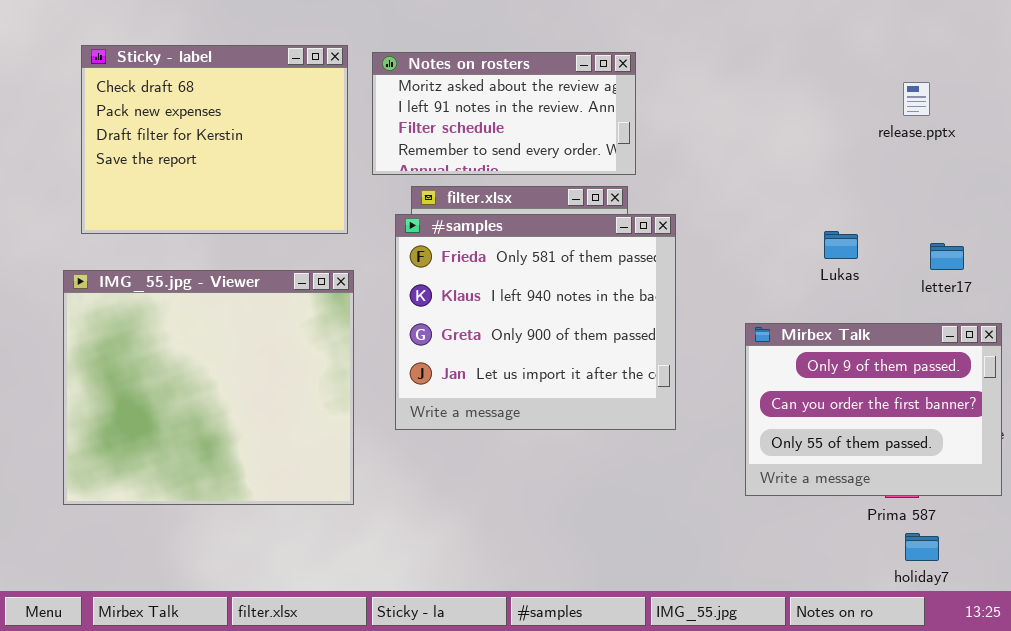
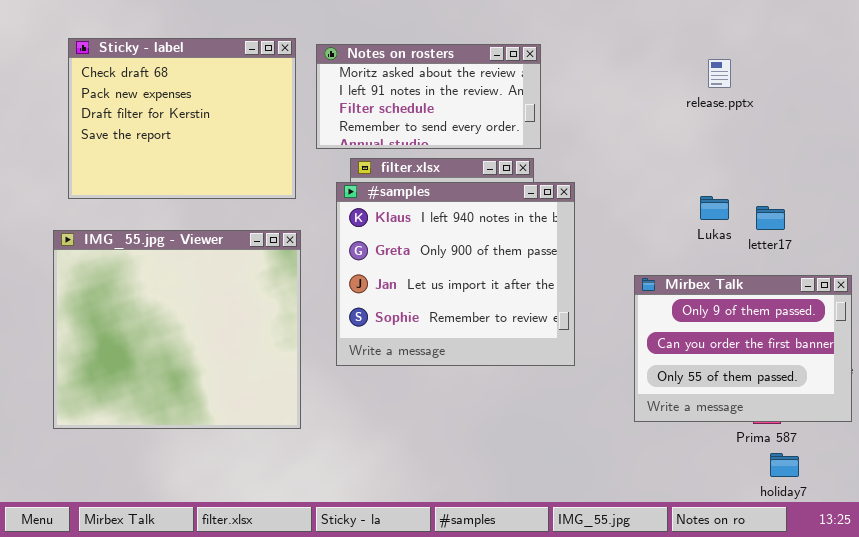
release.pptx: [903,82,930,116] -> [708,59,731,88], moved
#samples: [395,214,676,430] -> [336,182,575,366], scrolled down 1 row
letter17: [930,243,964,270] -> [756,206,785,230], moved

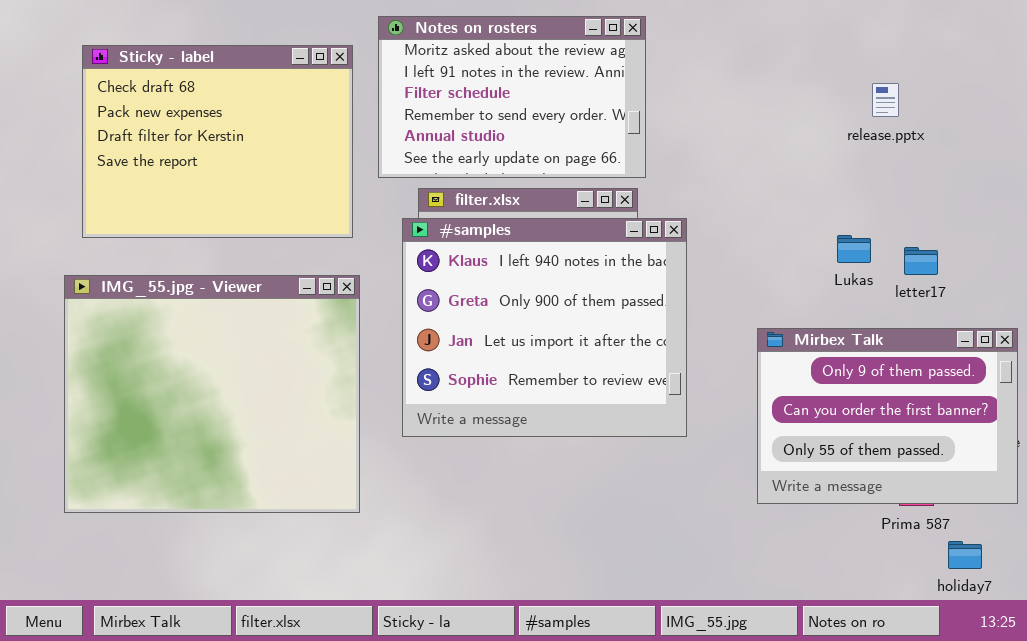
Notes on rosters: [316,44,541,149] -> [378,16,646,178], resized
release.pptx: [708,59,731,88] -> [872,83,899,117], moved
holiday7: [770,453,799,477] -> [948,541,982,569], moved

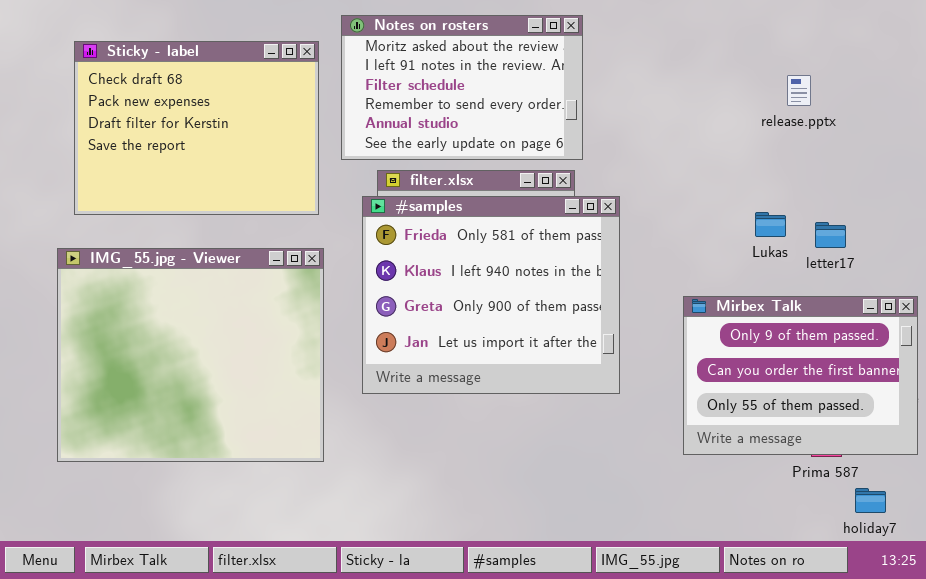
#samples: [402,218,687,437] -> [362,196,620,394], scrolled up 1 row

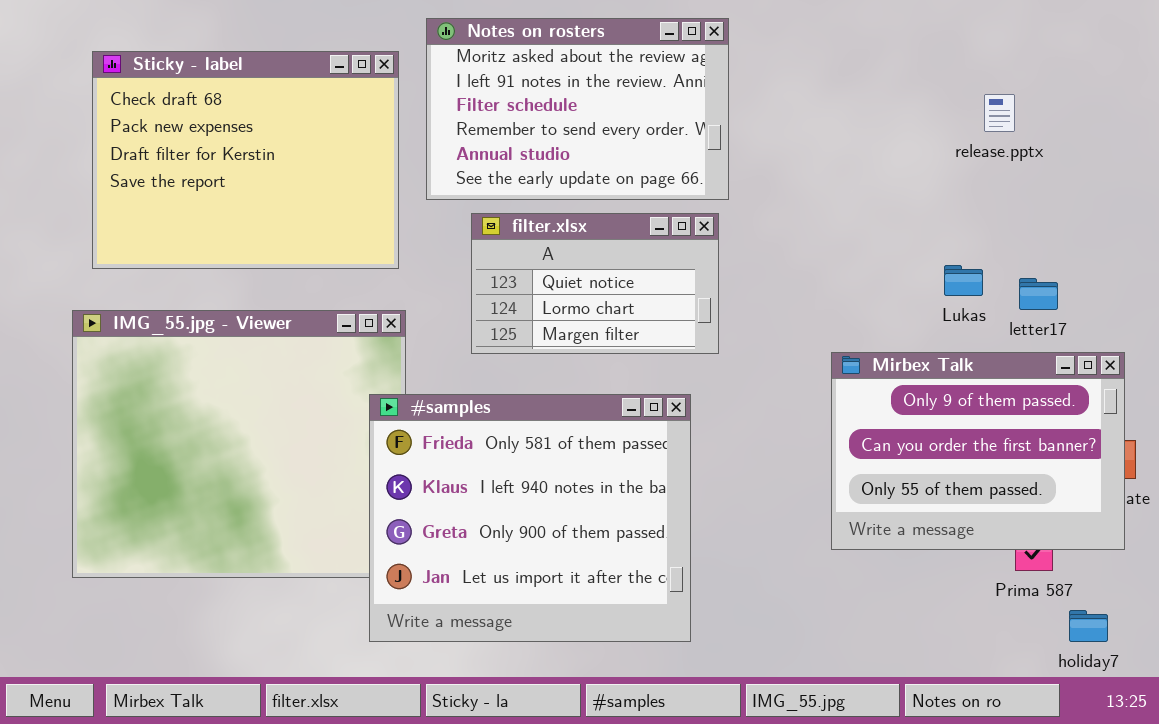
#samples: [362,196,620,394] -> [369,394,691,642], moved
Mirbex Talk: [683,296,918,455] -> [831,352,1125,550], moved

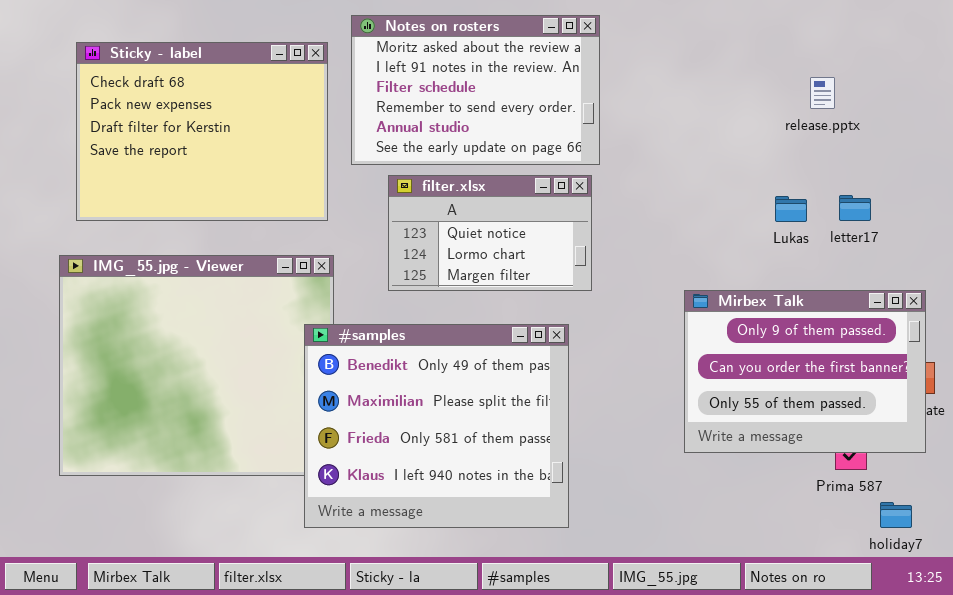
Lukas: [944,265,983,296] -> [775,196,807,222], moved
letter17: [1019,278,1058,310] -> [839,195,871,221], moved
#samples: [369,394,691,642] -> [304,324,569,528], scrolled up 2 rows

